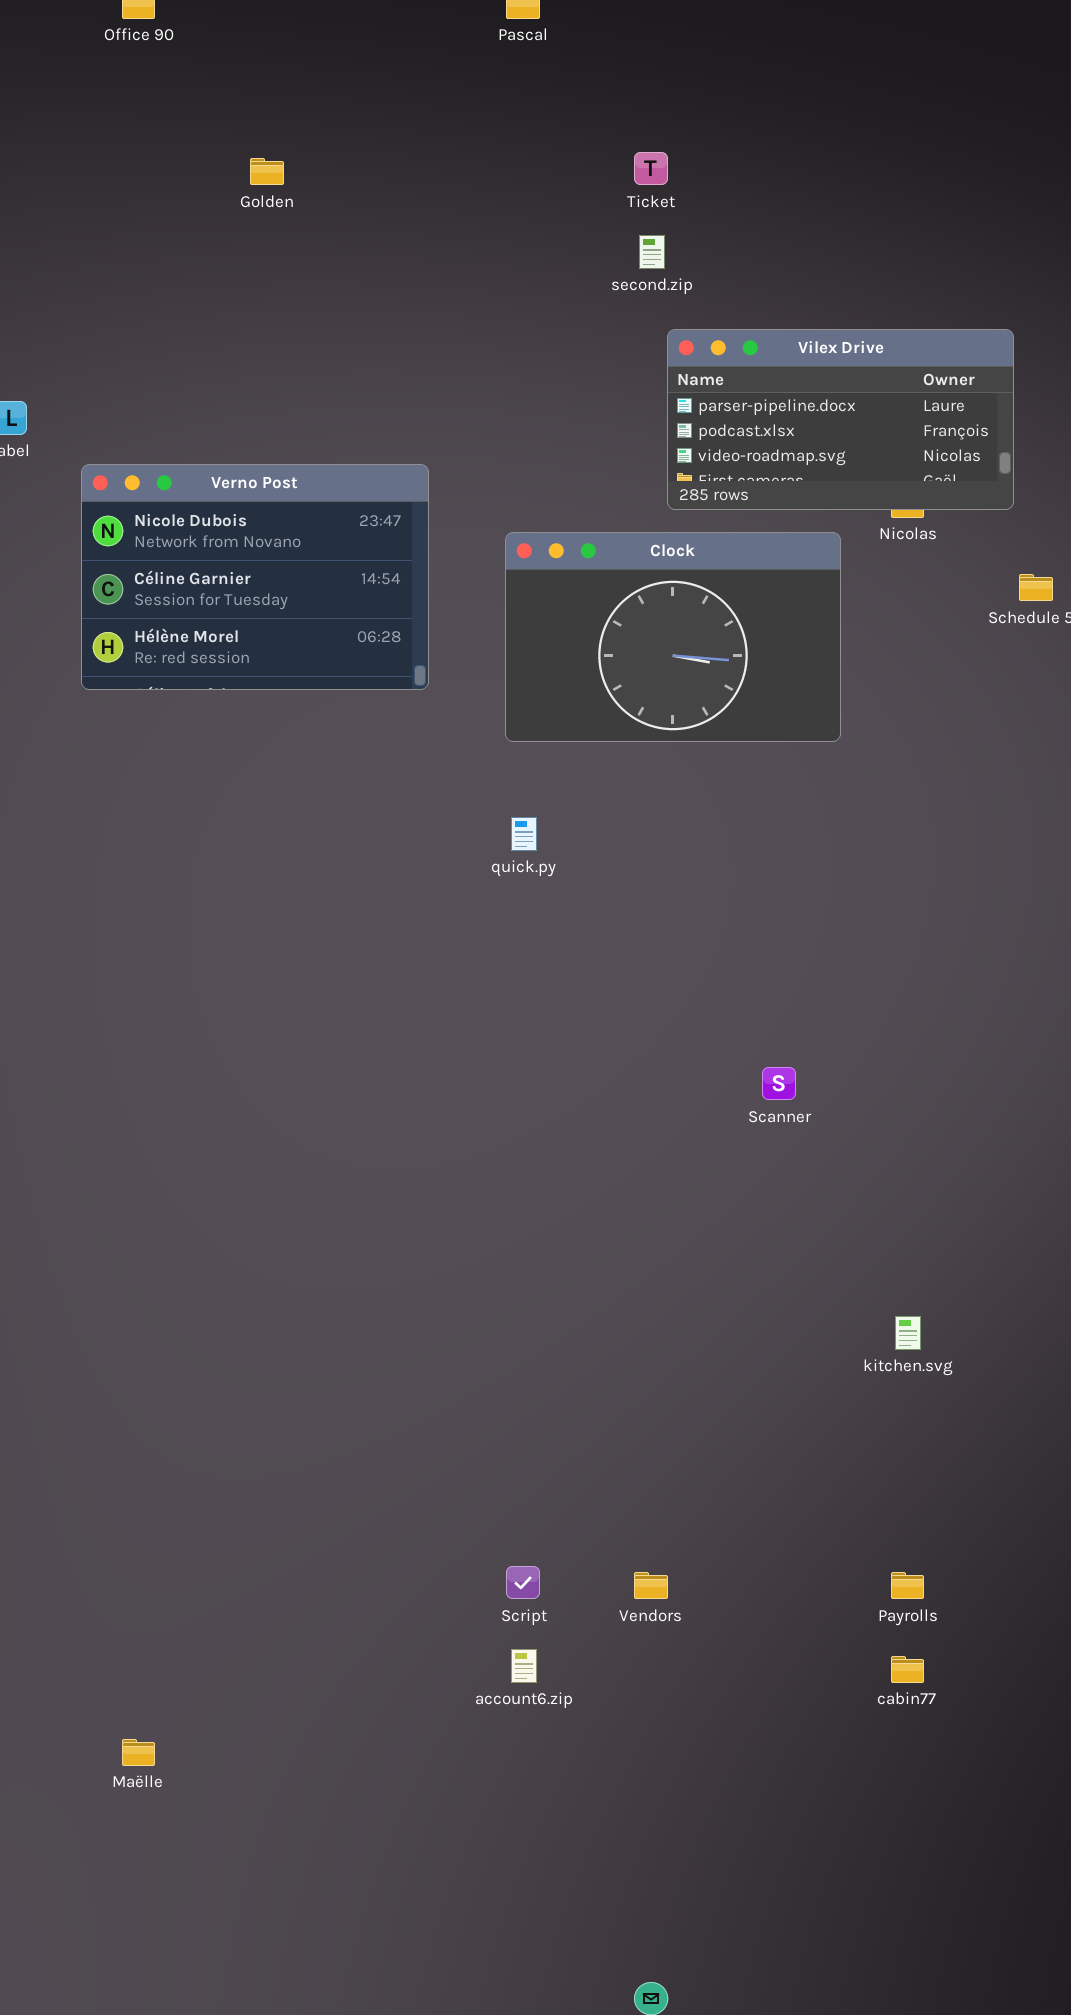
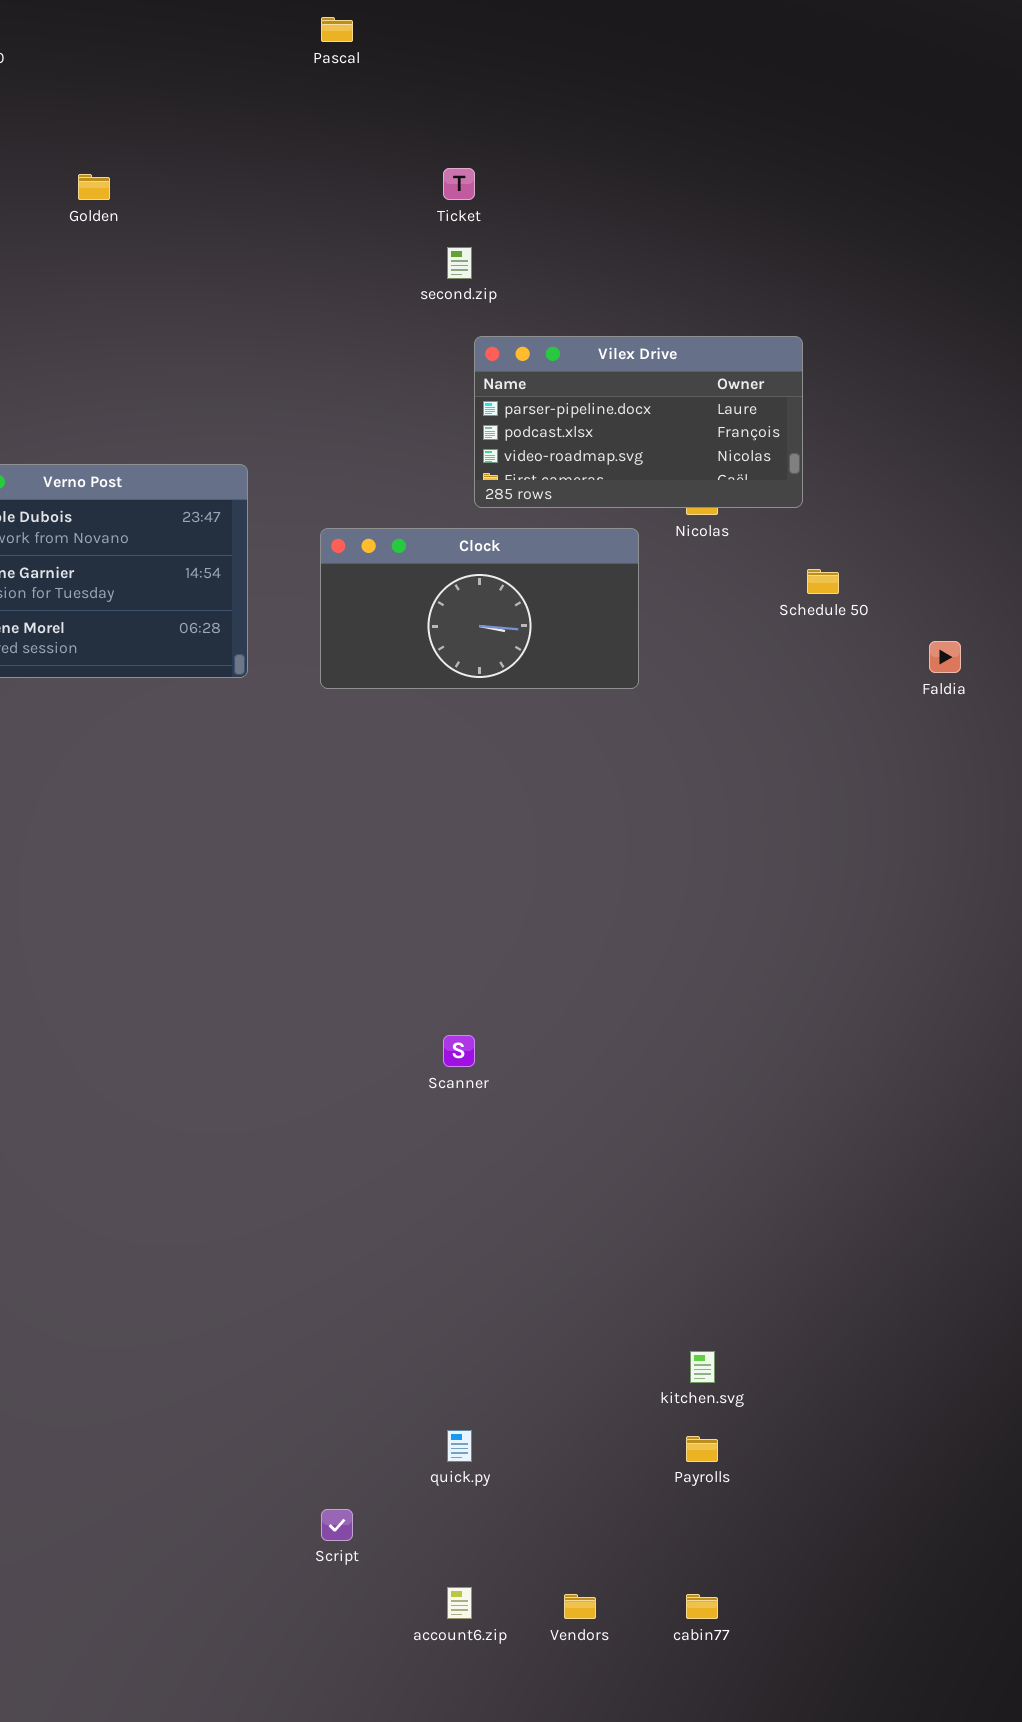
Clock: [505,532,841,742] -> [320,528,639,689], resized
quick.py: [511,817,537,851] -> [447,1430,472,1462], moved
Scanner: [762,1067,796,1100] -> [443,1035,475,1067], moved
kitchen.svg: [895,1316,921,1350] -> [690,1351,715,1383], moved
Vendors: [634,1572,668,1599] -> [564,1594,596,1619], moved
Payrolls: [891,1572,924,1599] -> [686,1436,718,1462], moved
account6.zip: [511,1649,537,1683] -> [447,1587,472,1619], moved

